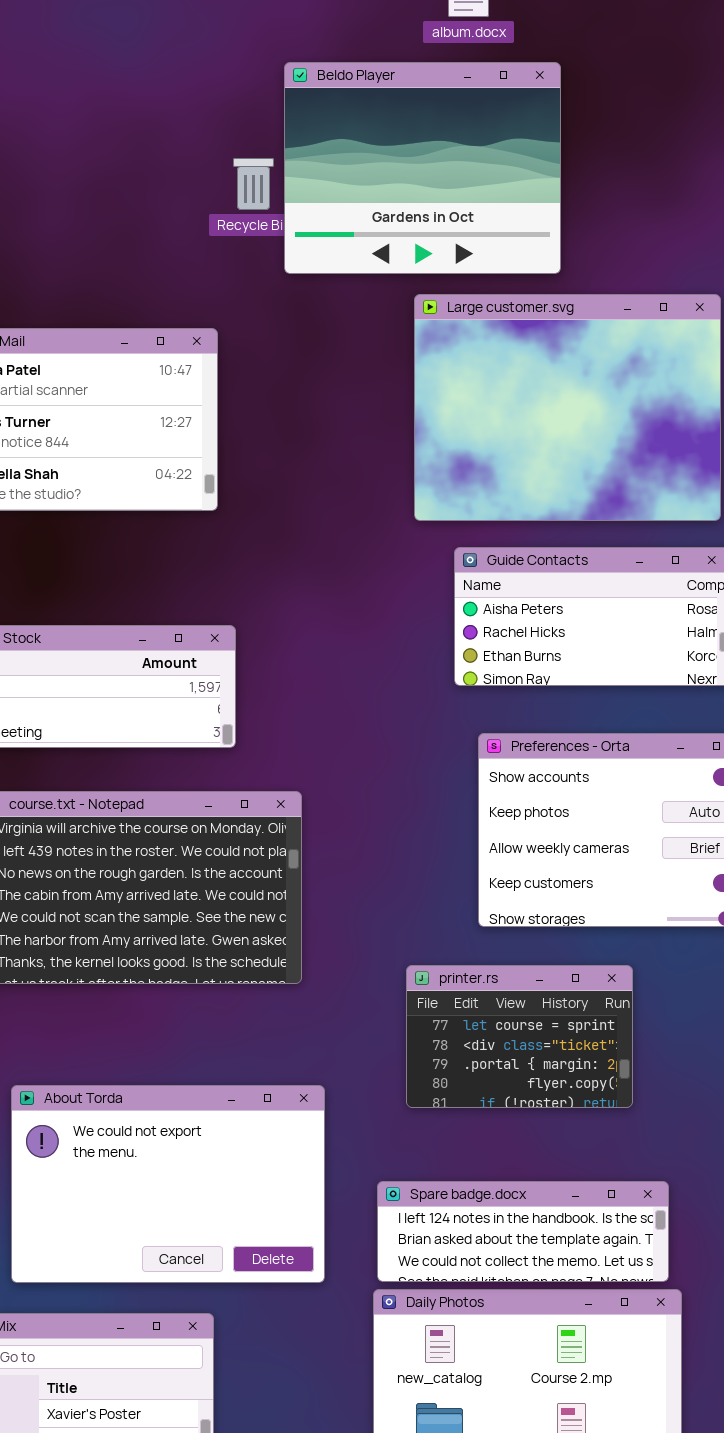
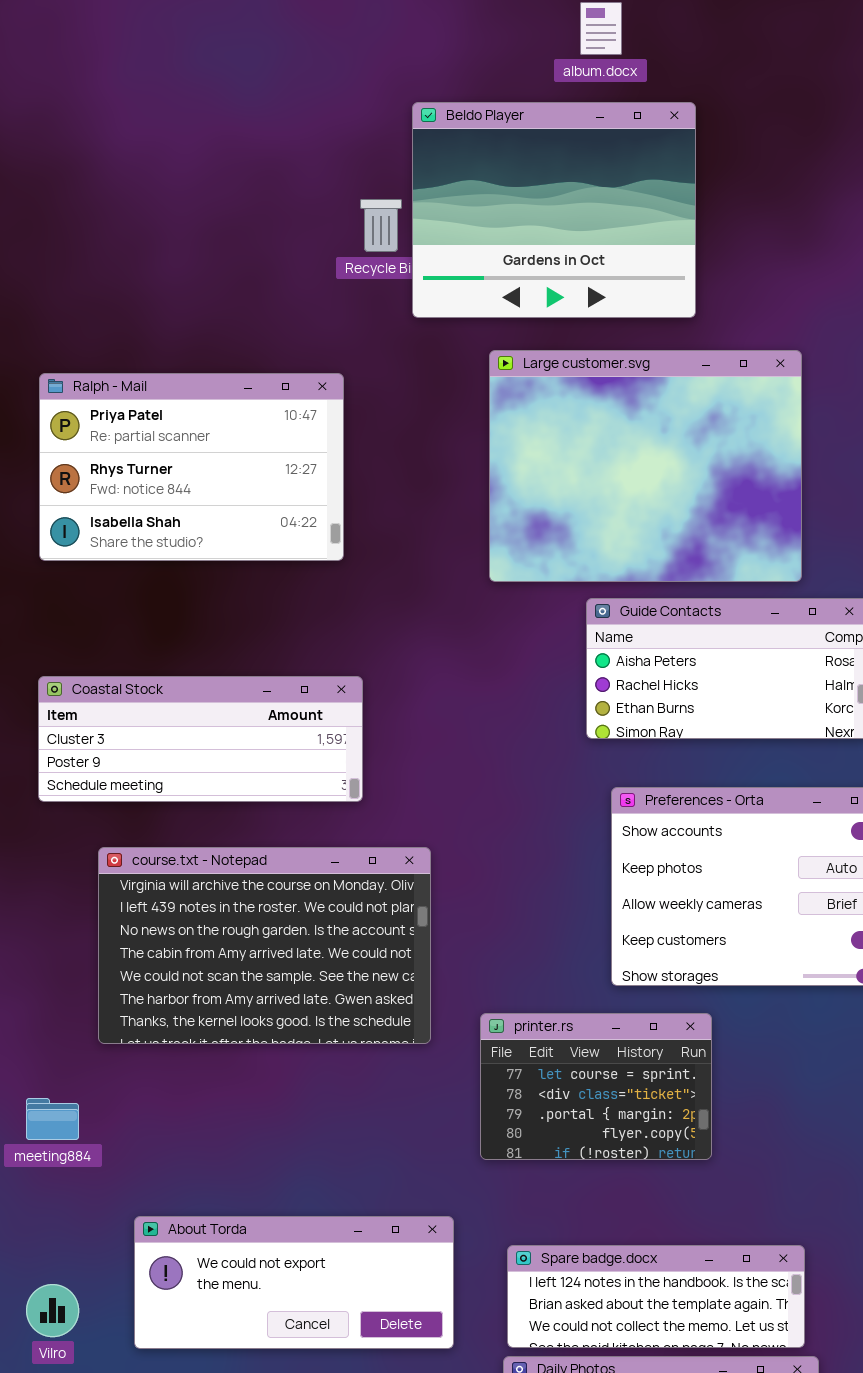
Large customer.svg: [414,294,721,521] -> [489,350,802,582], moved
printer.rs: [406,965,633,1108] -> [480,1013,712,1160], moved
About Torda: [11,1085,325,1283] -> [134,1216,454,1349], resized

